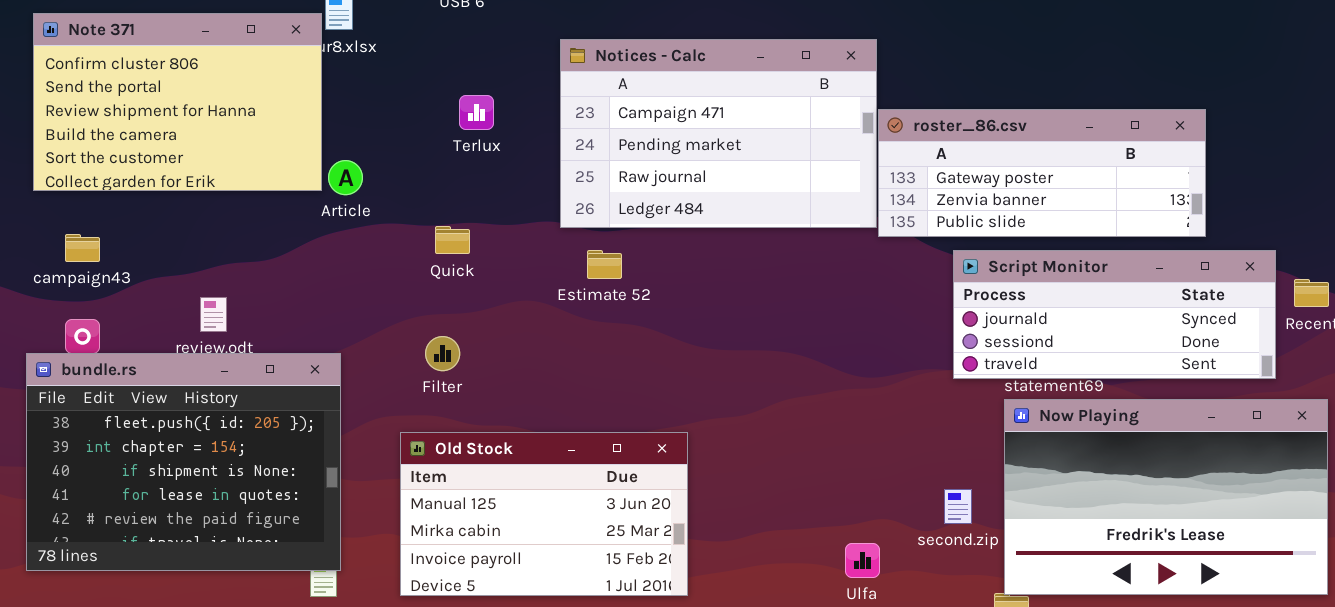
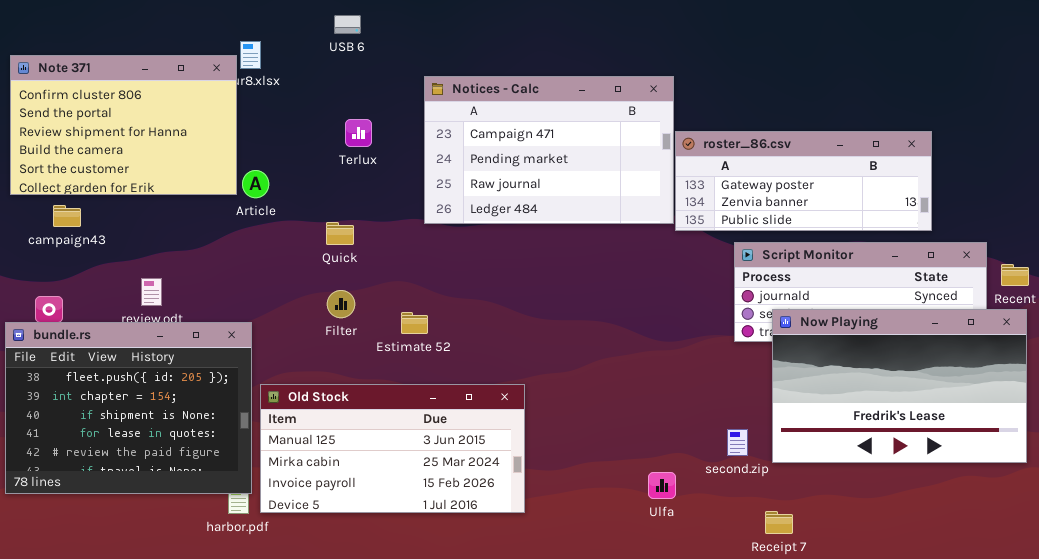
campaign43: [65,234,100,262] -> [53,205,81,227], moved
Estimate 52: [587,250,622,279] -> [401,312,428,334], moved
Filter: [425,336,460,371] -> [327,290,355,318], moved
Now Playing: [1004,399,1328,595] -> [772,309,1027,463], moved
Old Stock: [400,432,688,596] -> [260,384,525,513], resized

